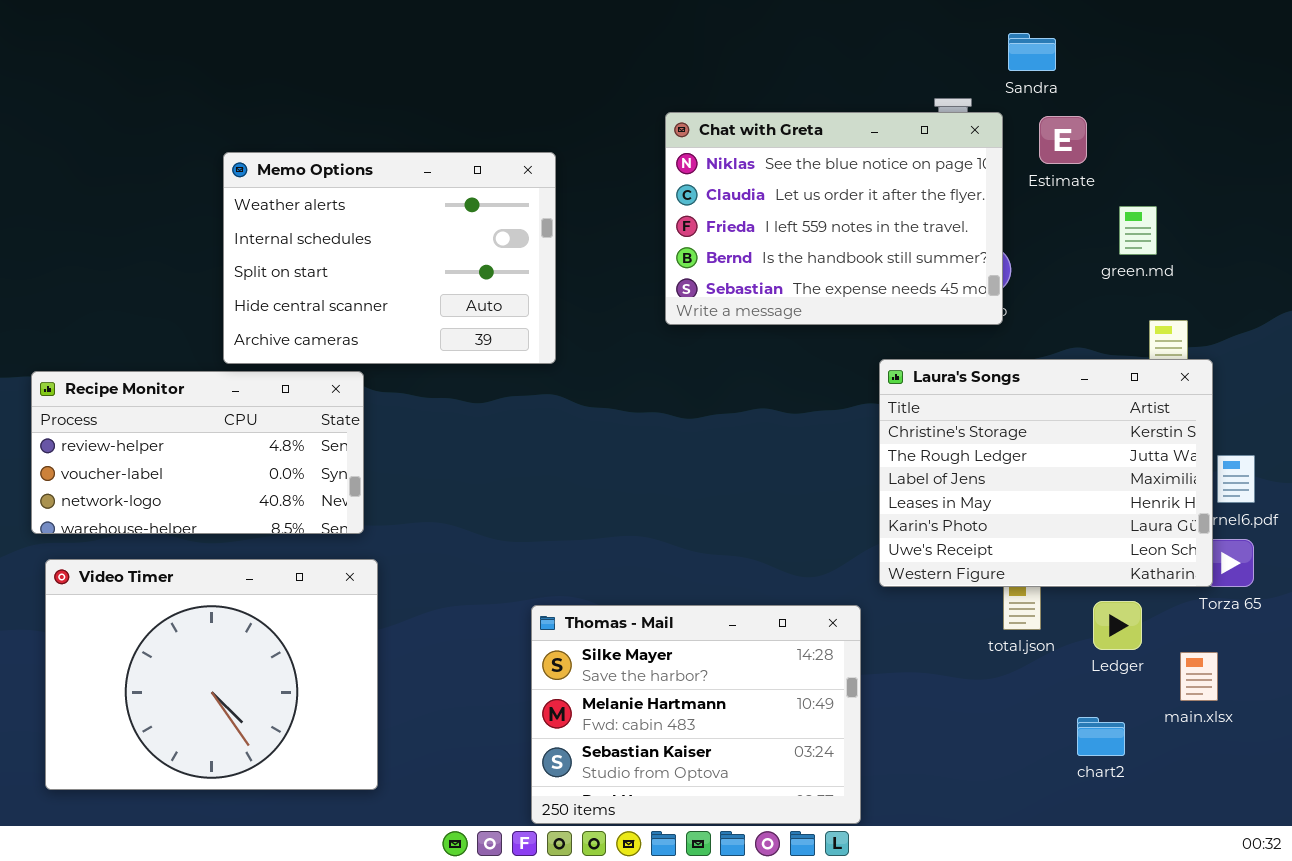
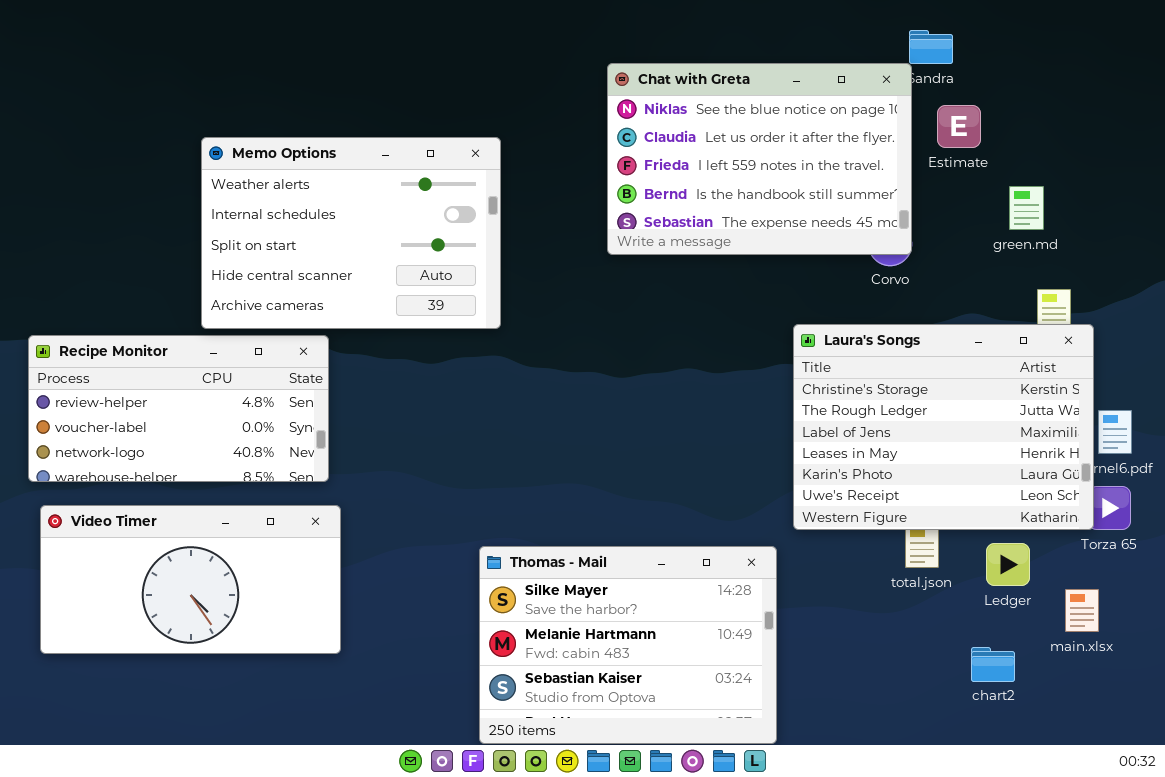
Chat with Greta: [665,112,1003,325] -> [607,63,912,255], moved
Video Timer: [45,559,378,790] -> [40,505,341,654], resized

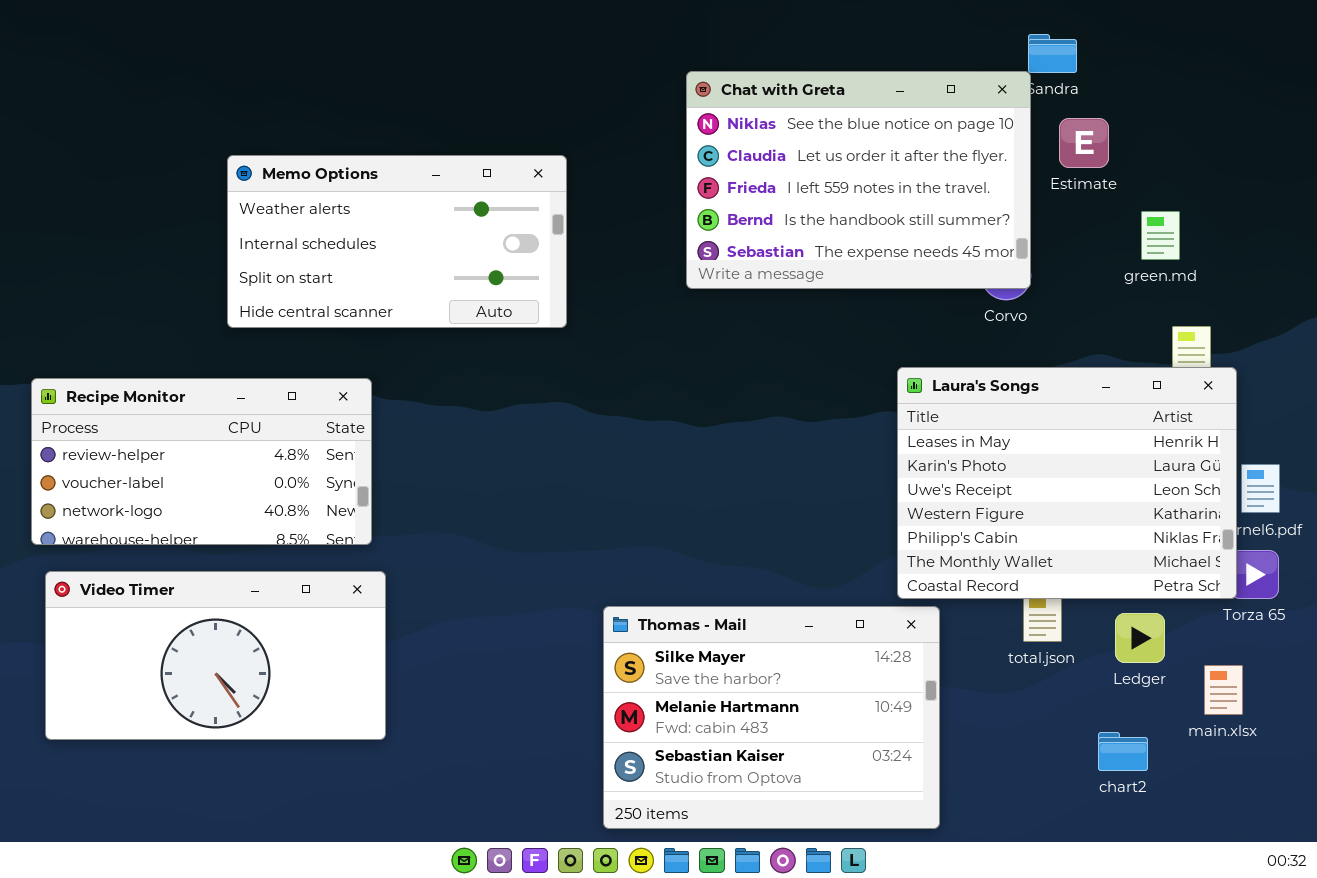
Memo Options: [201,137,501,329] -> [227,155,567,328], resized
Laura's Songs: [793,324,1094,530] -> [897,367,1237,599], scrolled down 3 rows
Thomas - Mail: [479,546,777,744] -> [603,606,940,829], moved

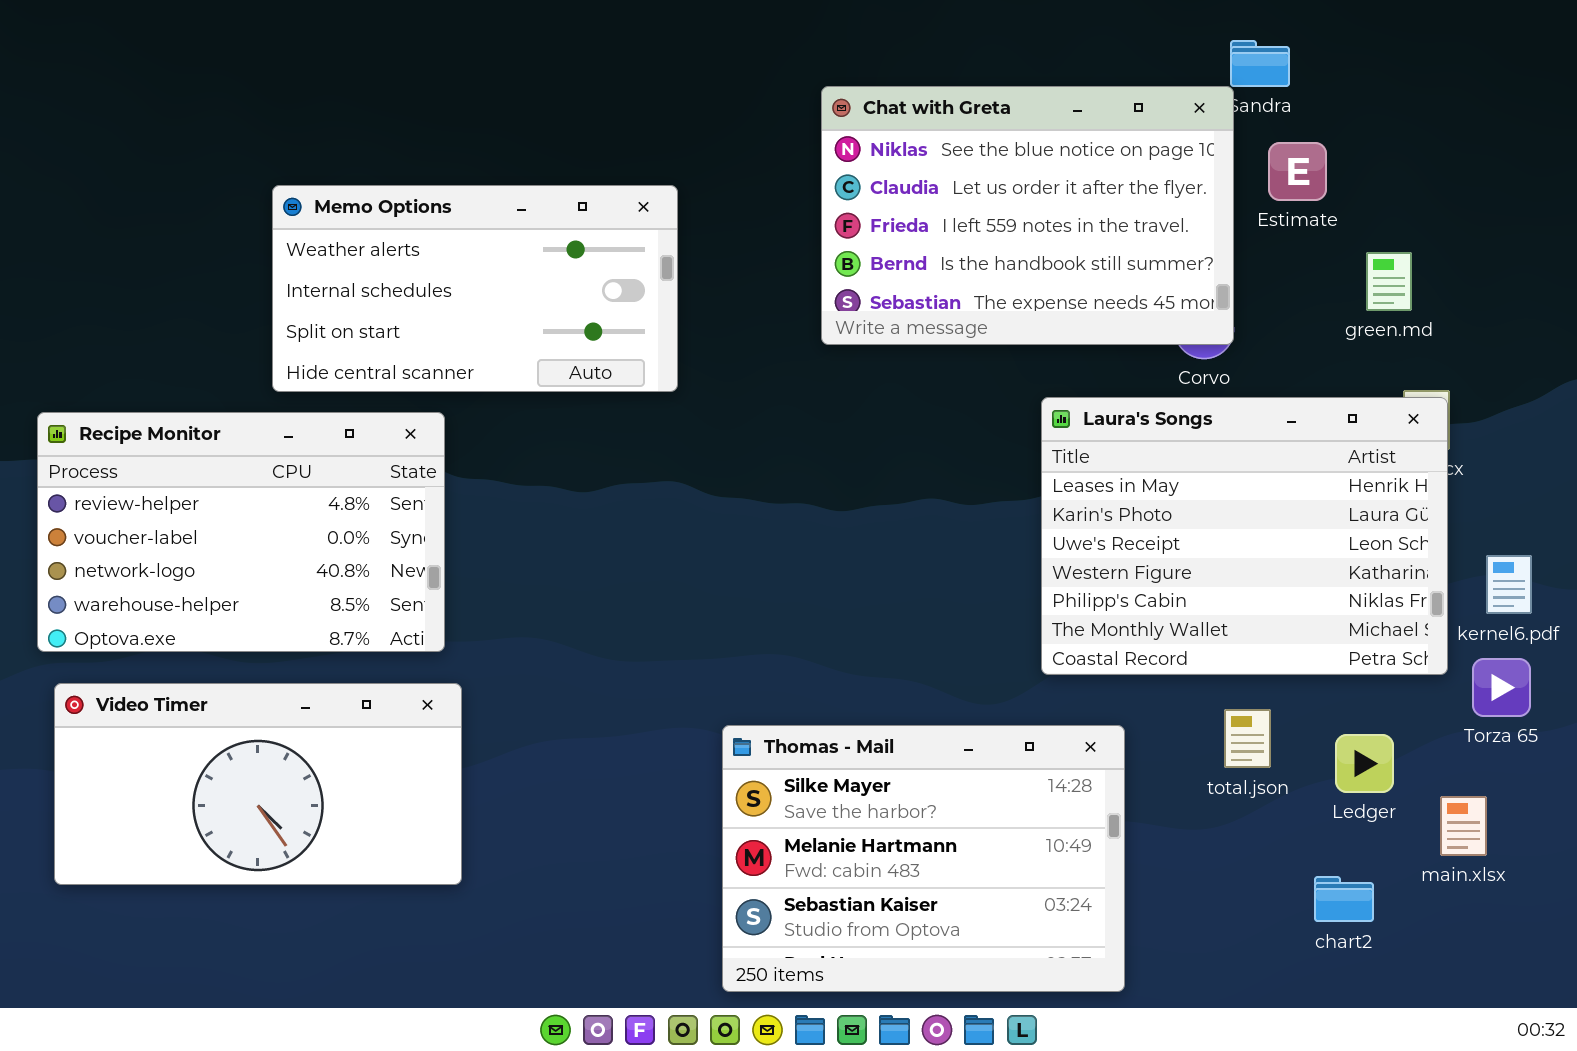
Laura's Songs: [897,367,1237,599] -> [1041,397,1448,675], moved
Recipe Monitor: [31,378,372,545] -> [37,412,445,652], resized

